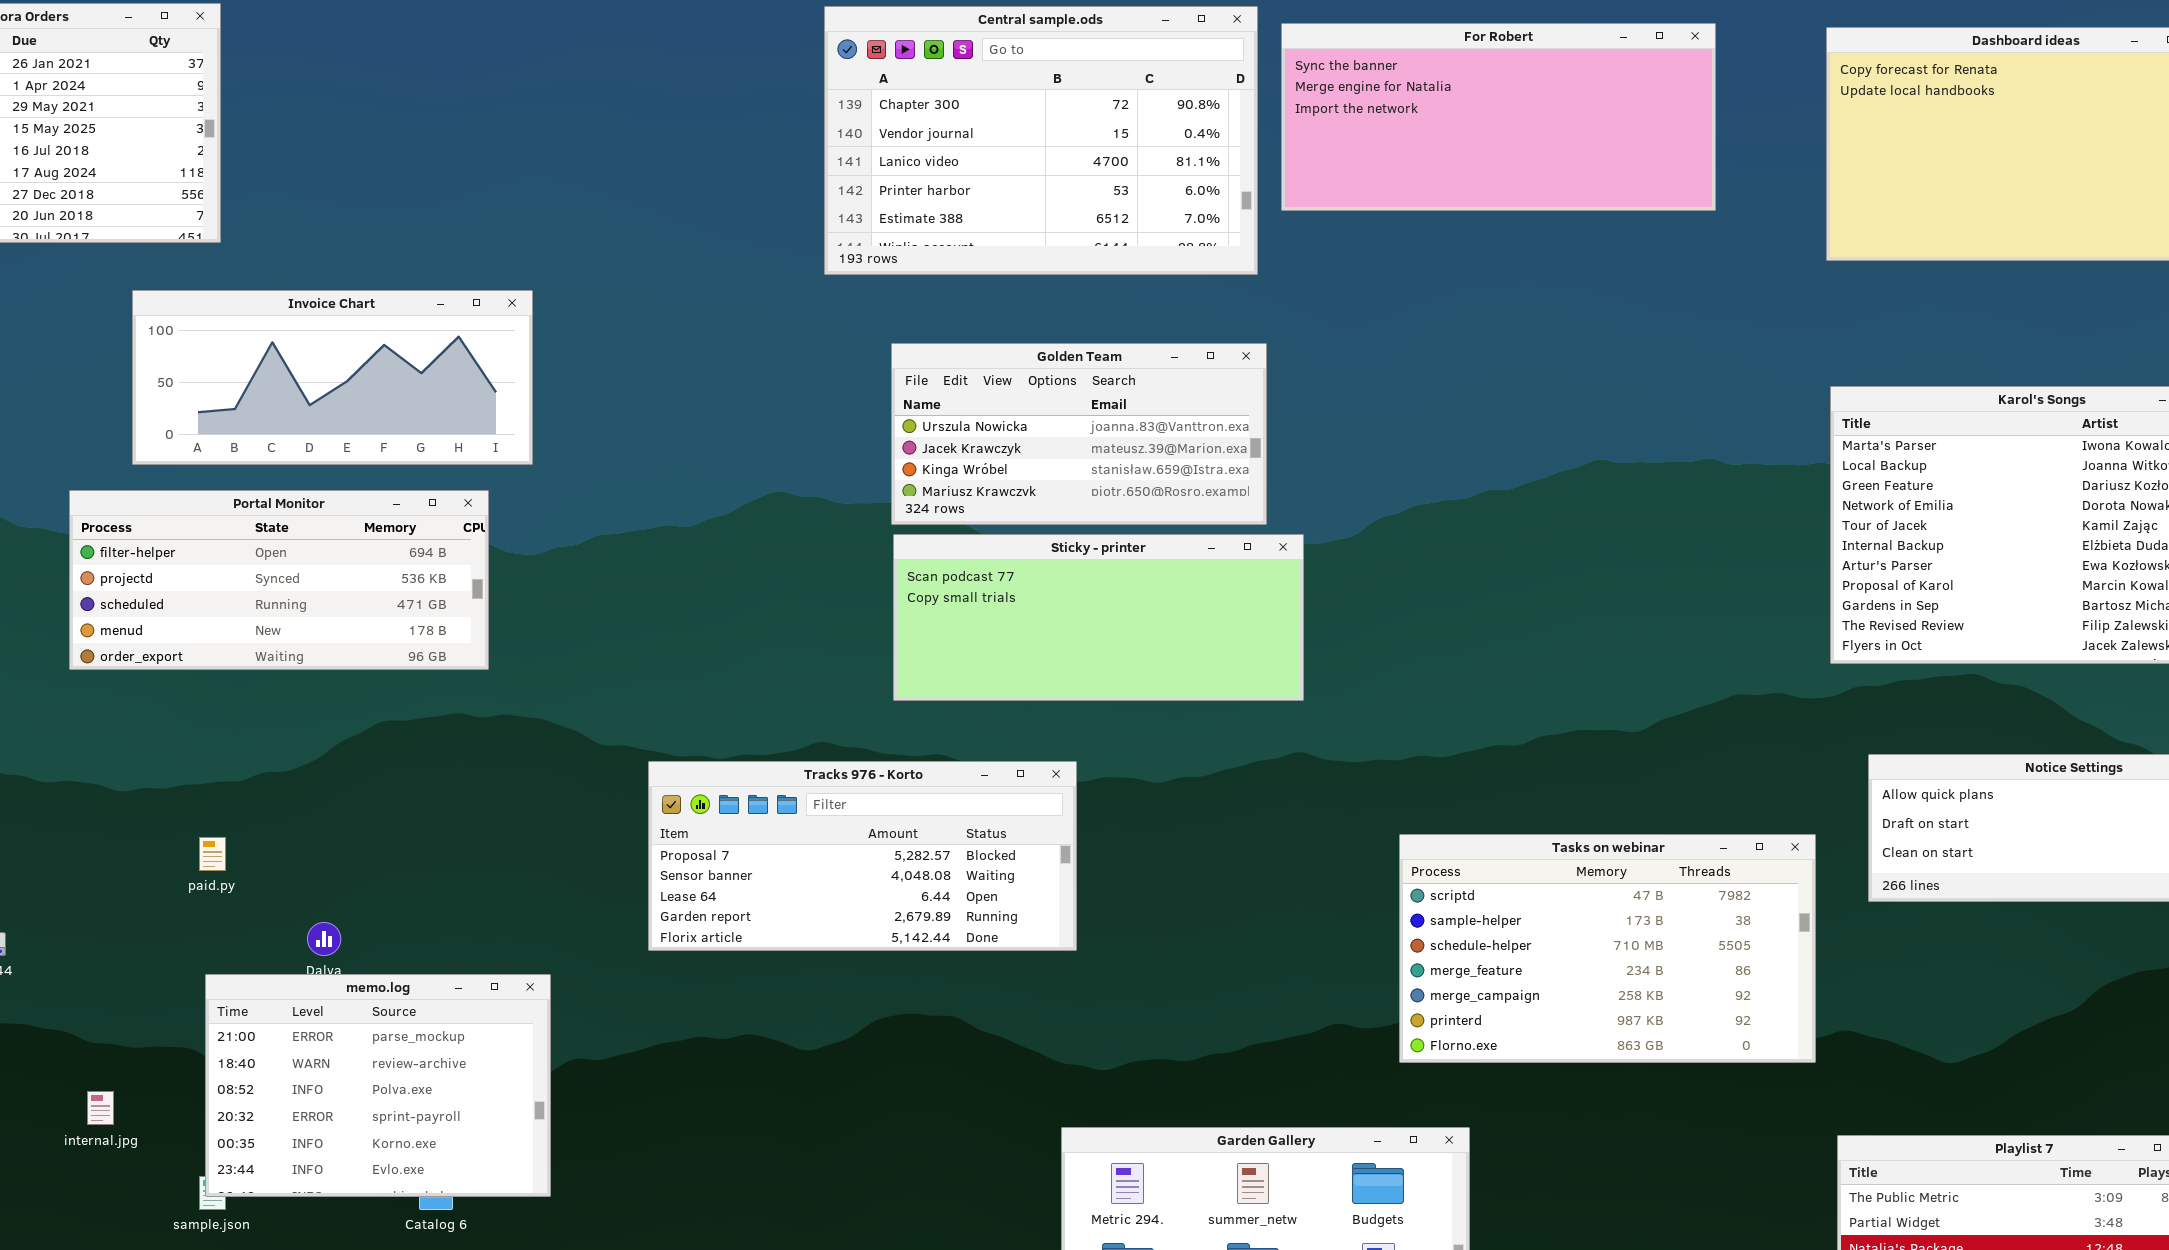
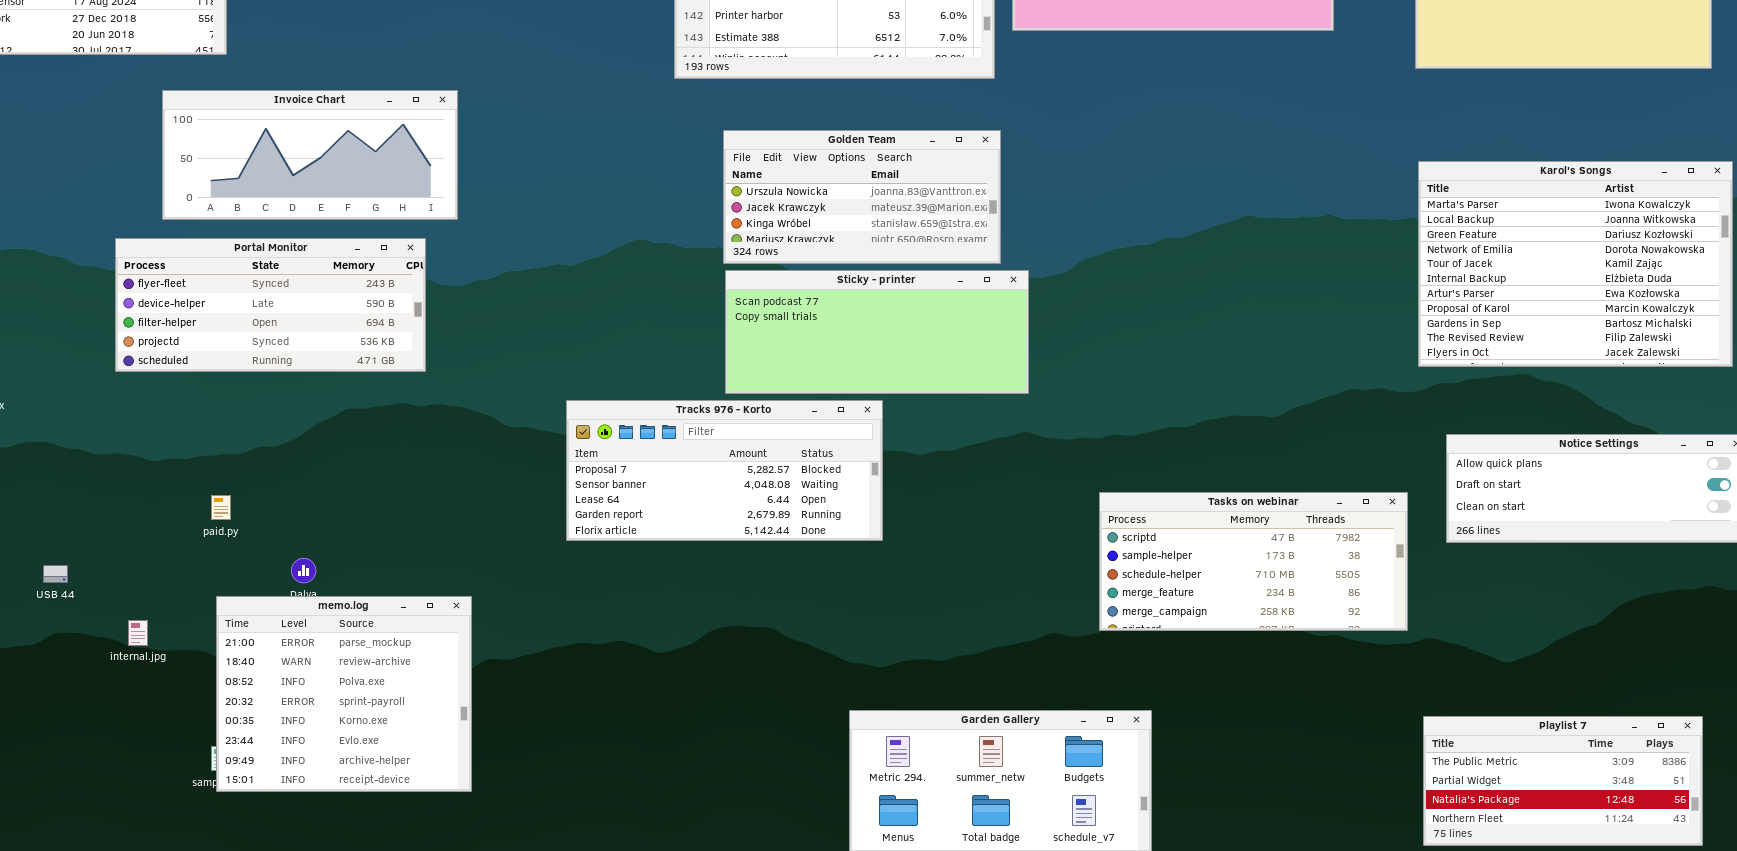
Portal Monitor: [69,490,489,670] -> [115,238,426,372], scrolled up 2 rows
Tracks 976 - Korto: [648,761,1077,951] -> [566,400,883,541], moved
Tasks on webinar: [1399,834,1816,1063] -> [1099,492,1408,631], resized
memo.log: [205,974,551,1197] -> [216,596,472,792], resized
internal.jpg: [87,1091,114,1125] -> [128,620,148,646], moved

